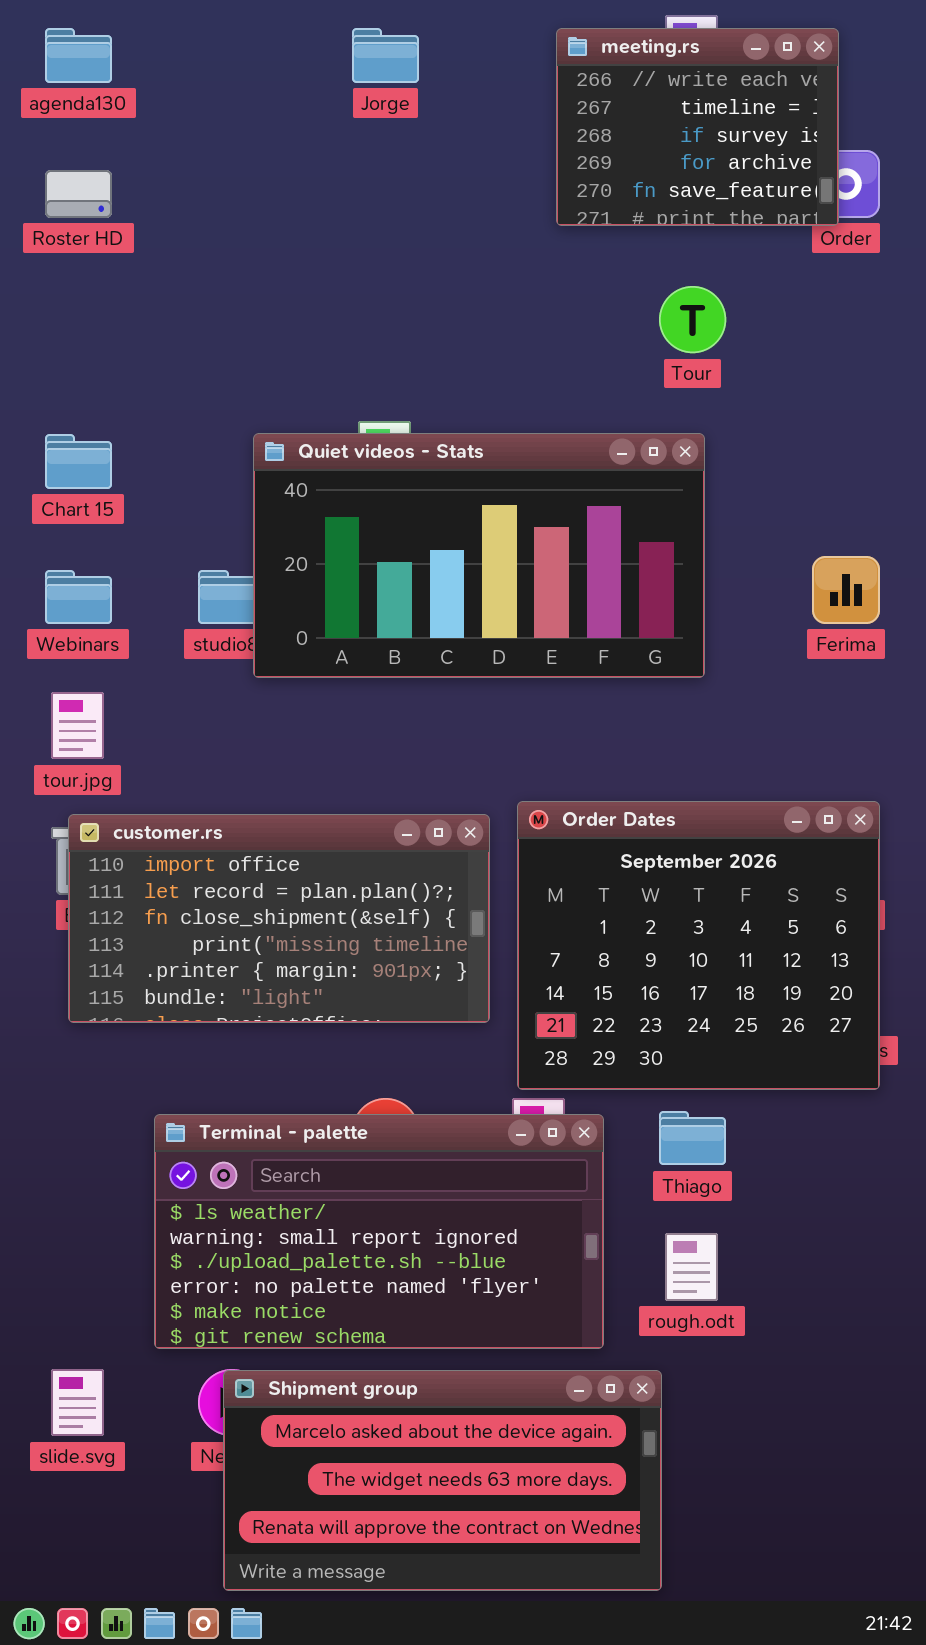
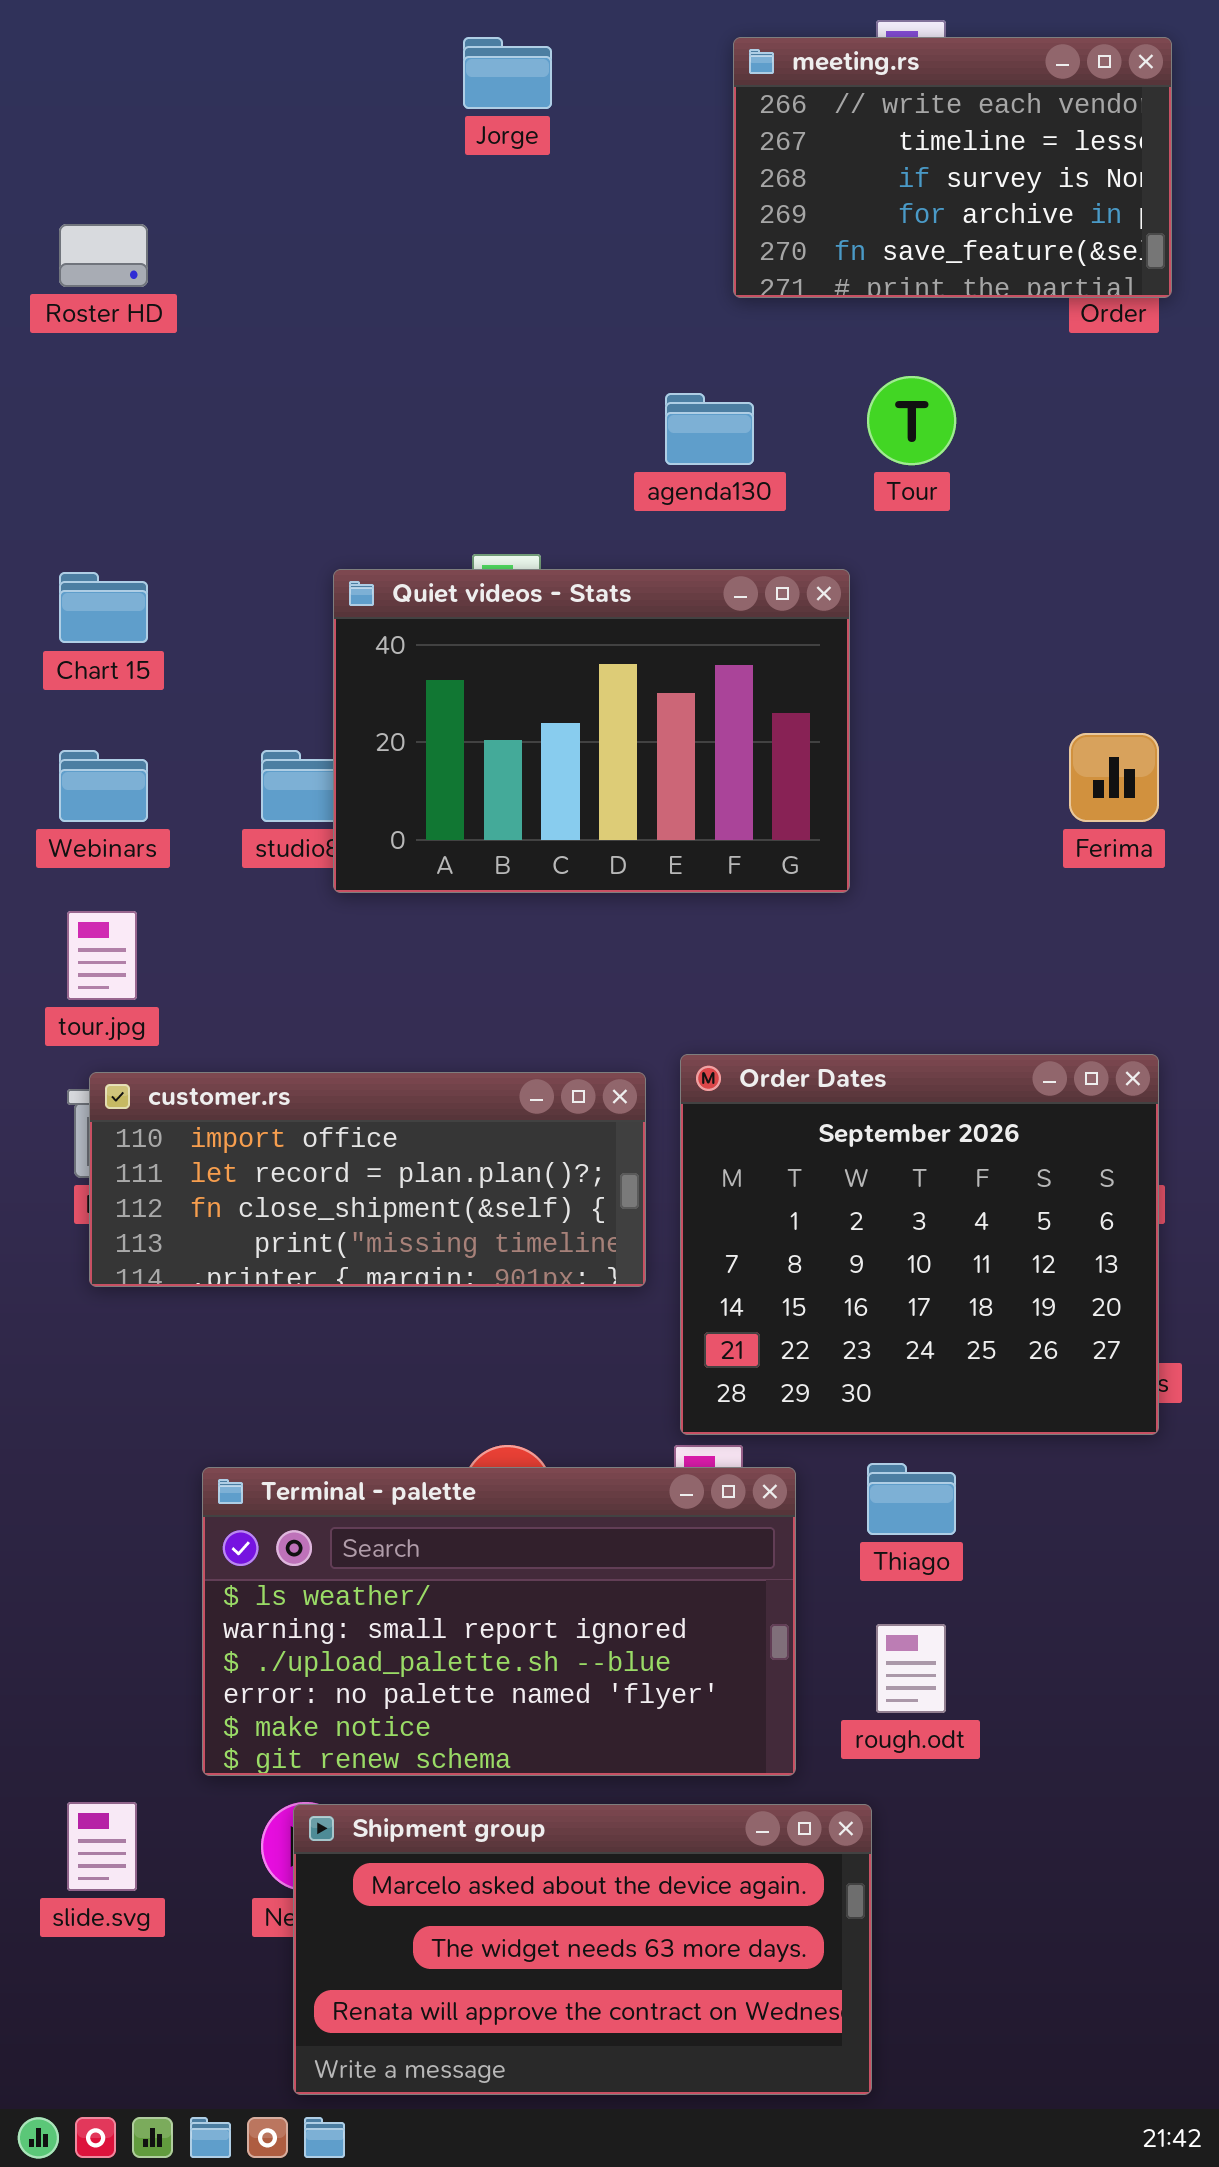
agenda130: [45,28,112,83] -> [665,393,754,465], moved
meeting.rs: [556,28,839,226] -> [733,37,1172,298], resized
Quiet videos - Stats: [253,433,705,678] -> [333,569,850,893], resized
customer.rs: [68,814,490,1023] -> [89,1072,646,1287], resized

